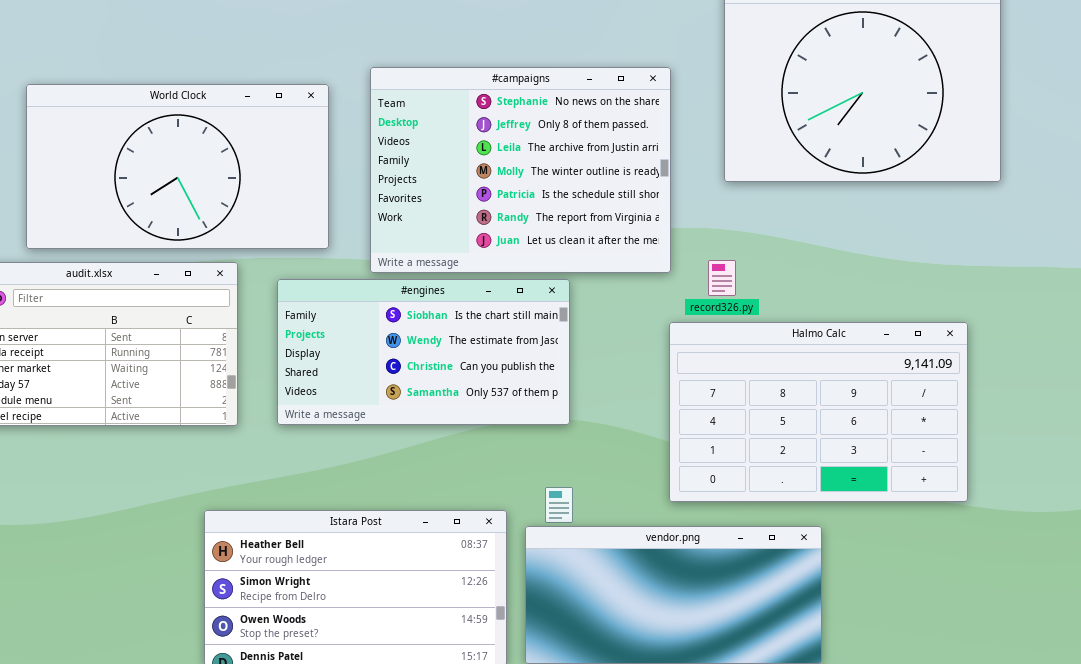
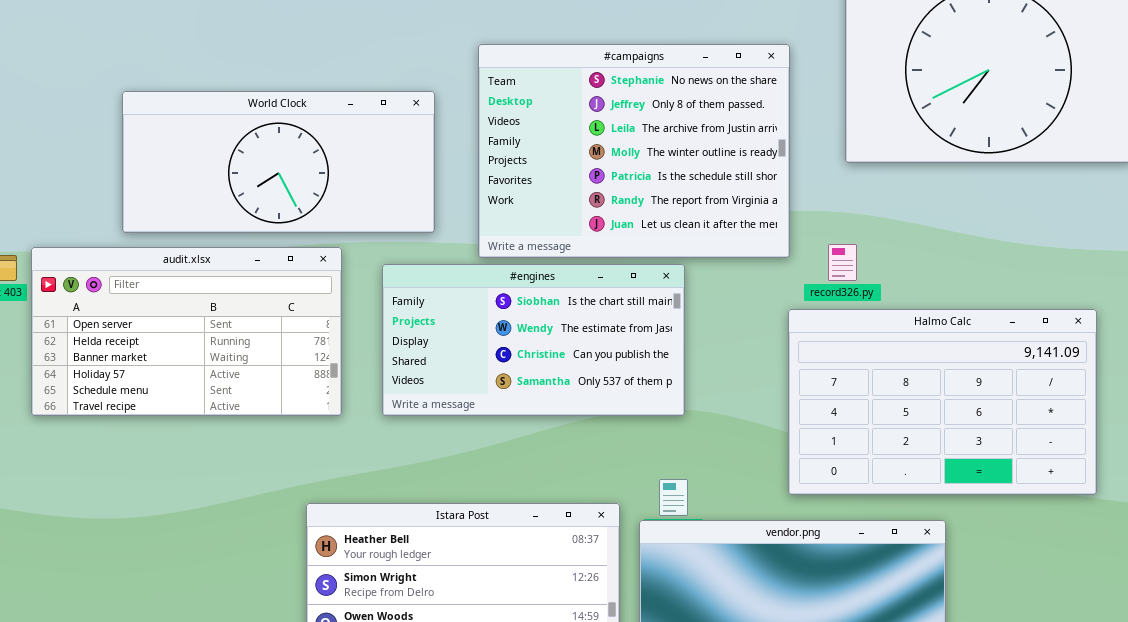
World Clock: [26,84,329,249] -> [122,91,435,233], resized

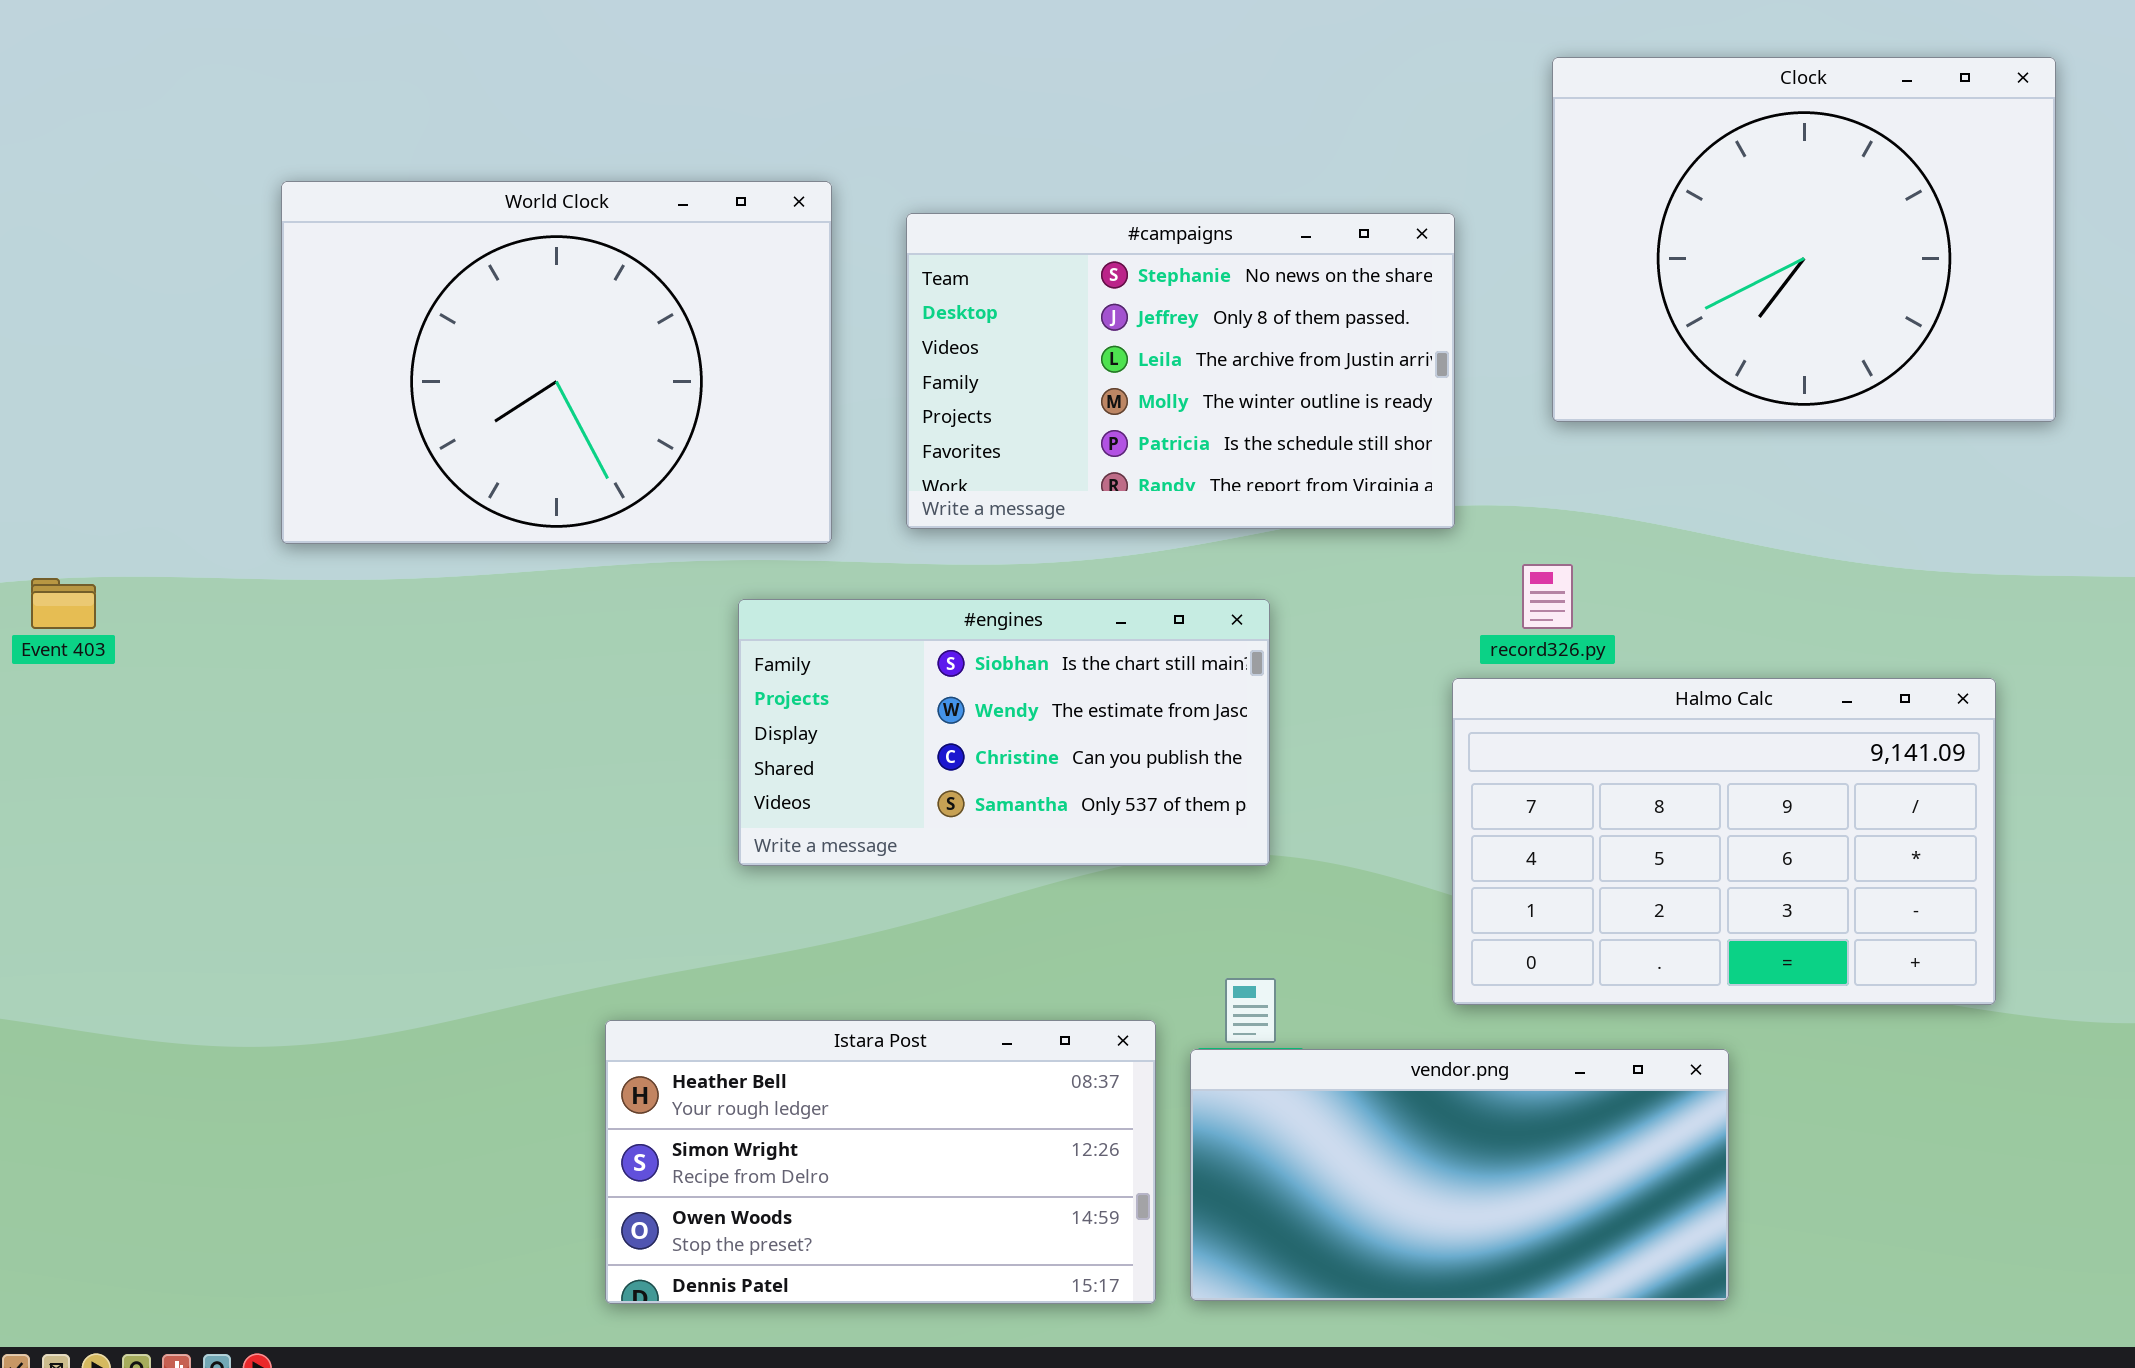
#campaigns: [478,44,790,258] -> [906,213,1455,529], resized
World Clock: [122,91,435,233] -> [281,181,832,544], resized
audit.xlsx: [31,247,342,416] -> none, closed

